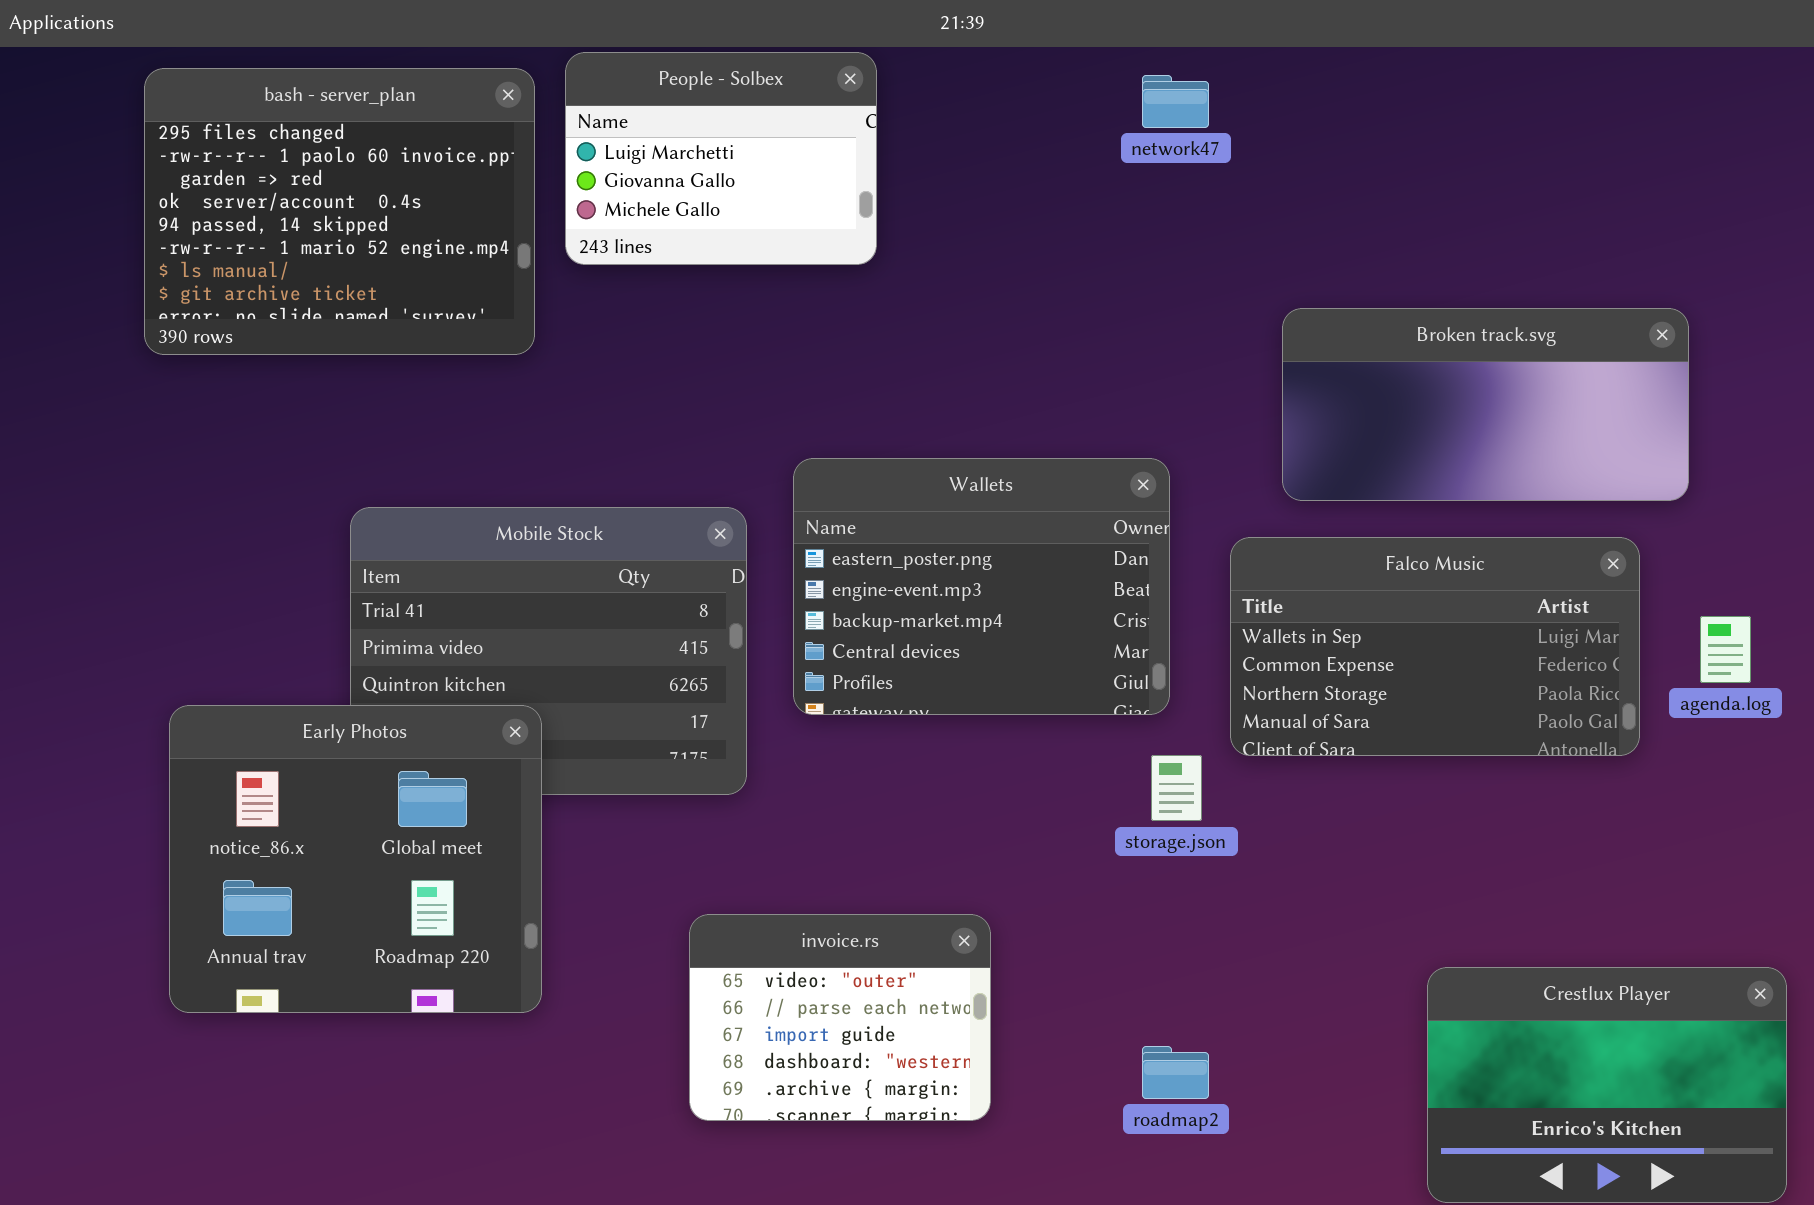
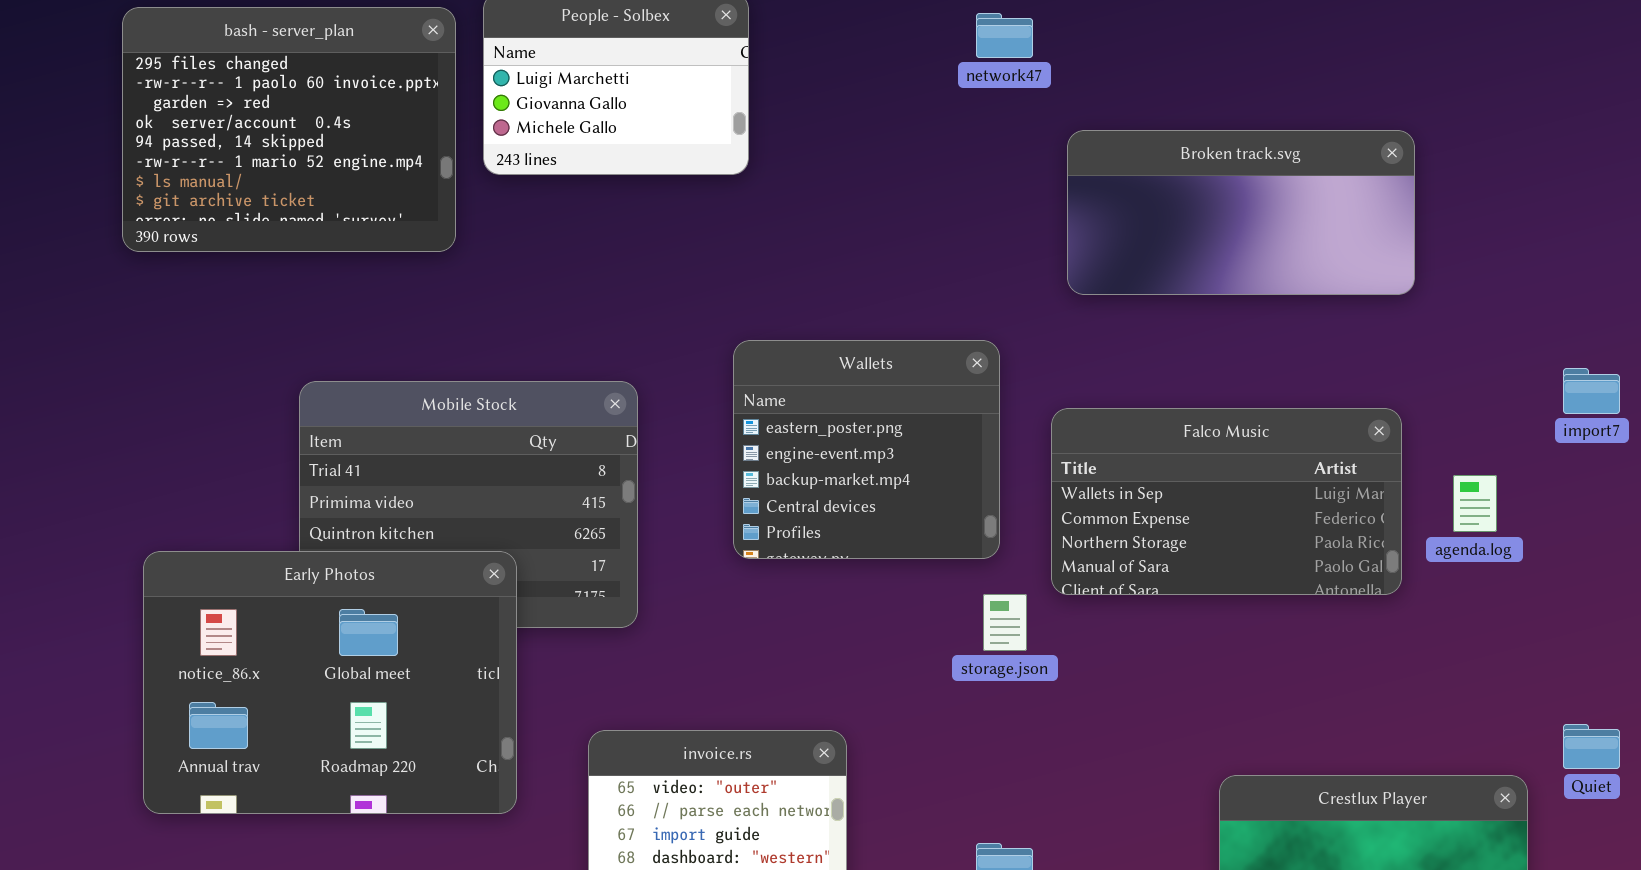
Broken track.svg: [1282,308,1689,501] -> [1067,130,1415,295], moved
Wallets: [793,458,1170,715] -> [733,340,1000,559], resized
Early Photos: [169,705,542,1013] -> [143,551,517,814], resized

